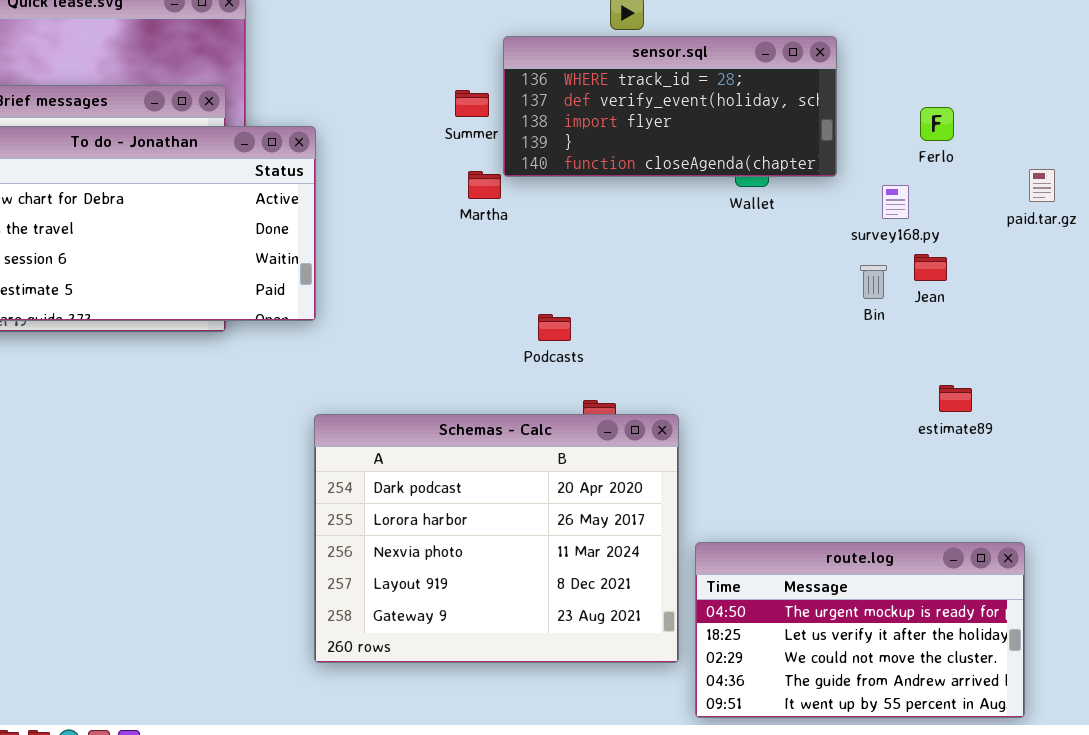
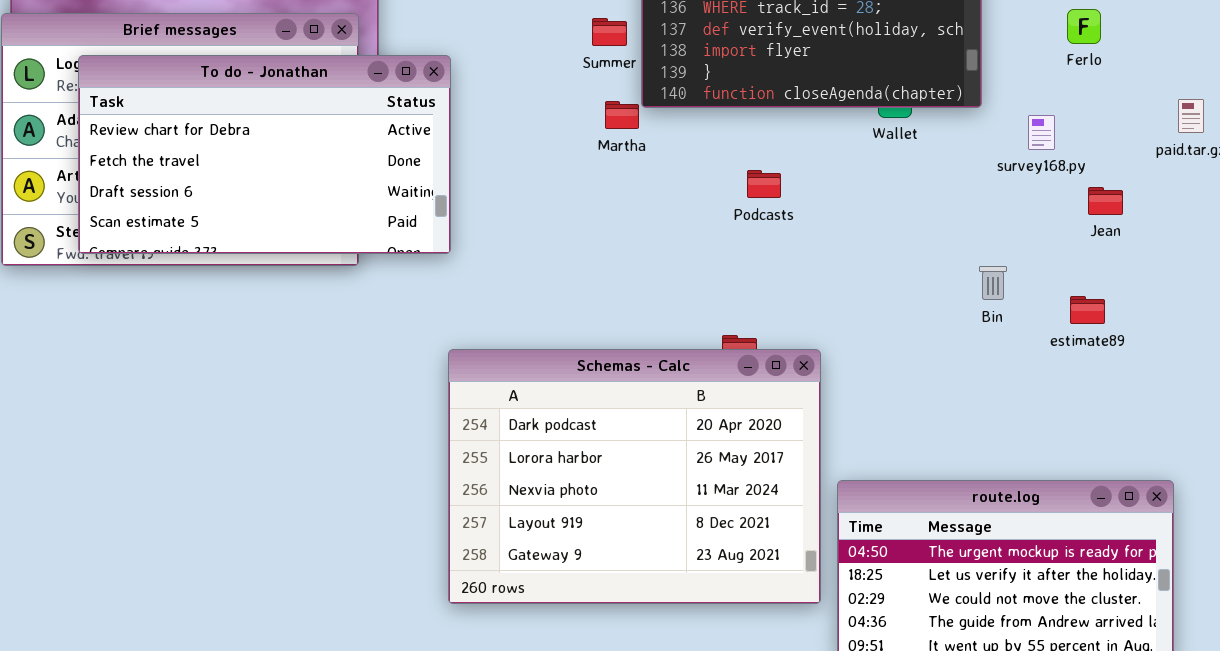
Ferlo: [920,107,954,141] -> [1067,9,1101,44], moved
Jean: [914,254,947,281] -> [1088,187,1123,215], moved
Bin: [860,265,887,299] -> [979,266,1007,300], moved
Podcasts: [538,314,571,341] -> [747,170,781,198], moved
estimate89: [939,385,972,412] -> [1070,296,1105,324], moved

